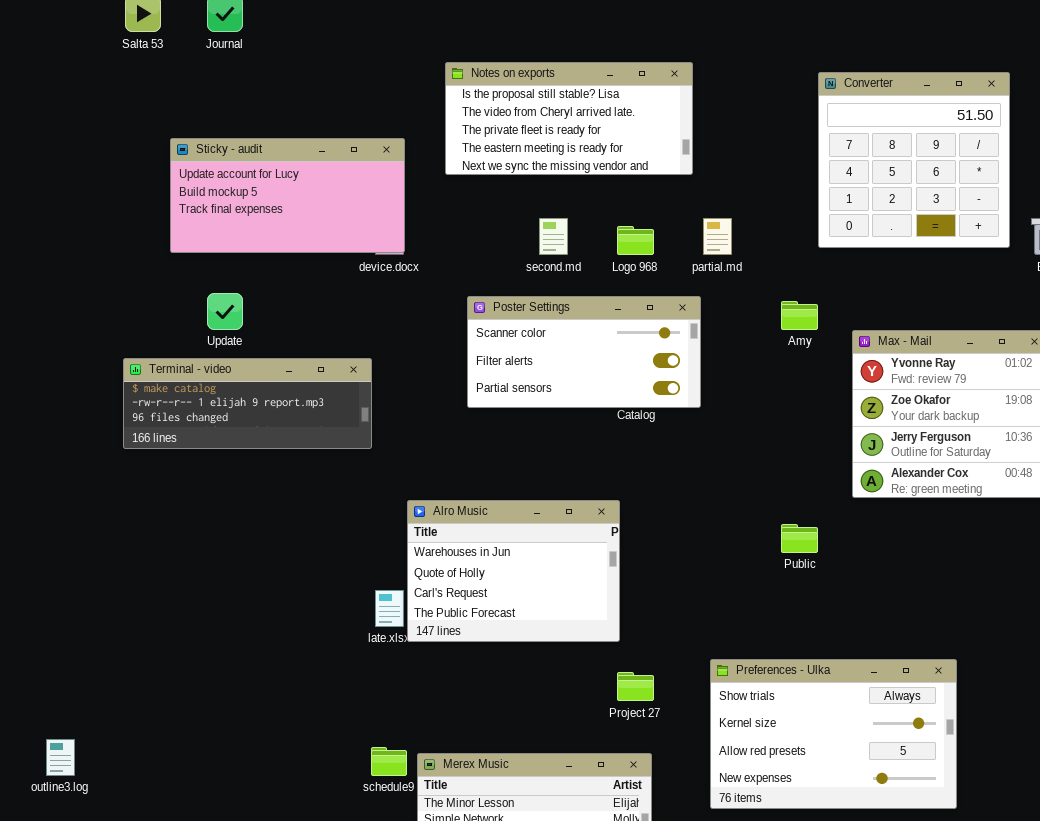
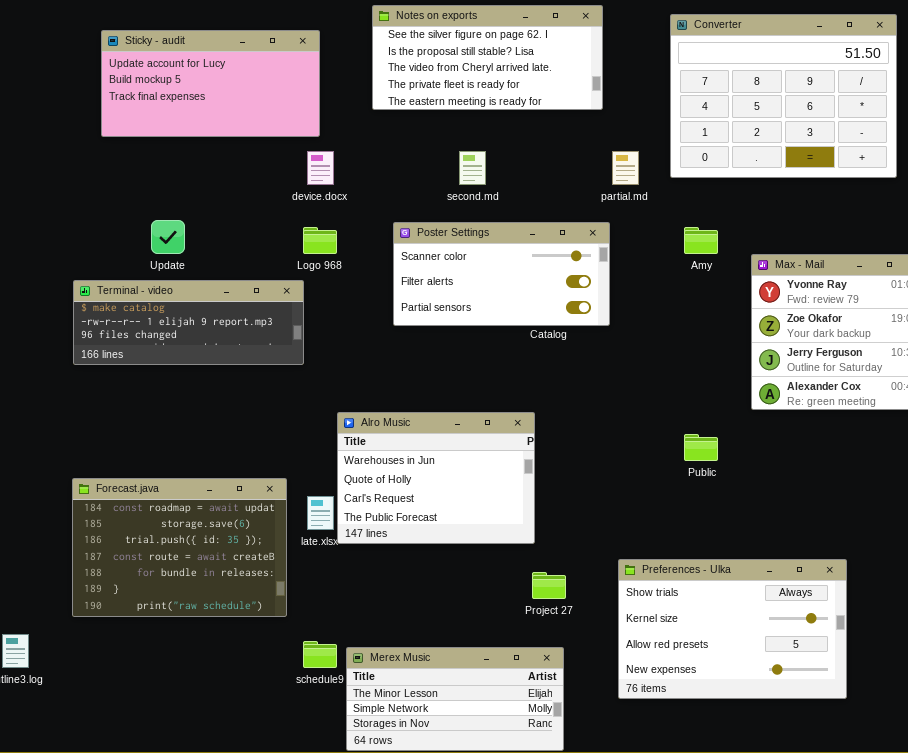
Notes on exports: [445,62,693,175] -> [372,5,603,110], scrolled up 1 row
Converter: [818,72,1010,248] -> [670,14,897,178], resized
Sticky - audit: [170,138,405,253] -> [101,30,320,137], moved
Logo 968: [617,226,654,255] -> [303,227,337,254], moved
Forecast.java: none -> [72,478,287,617], opened

